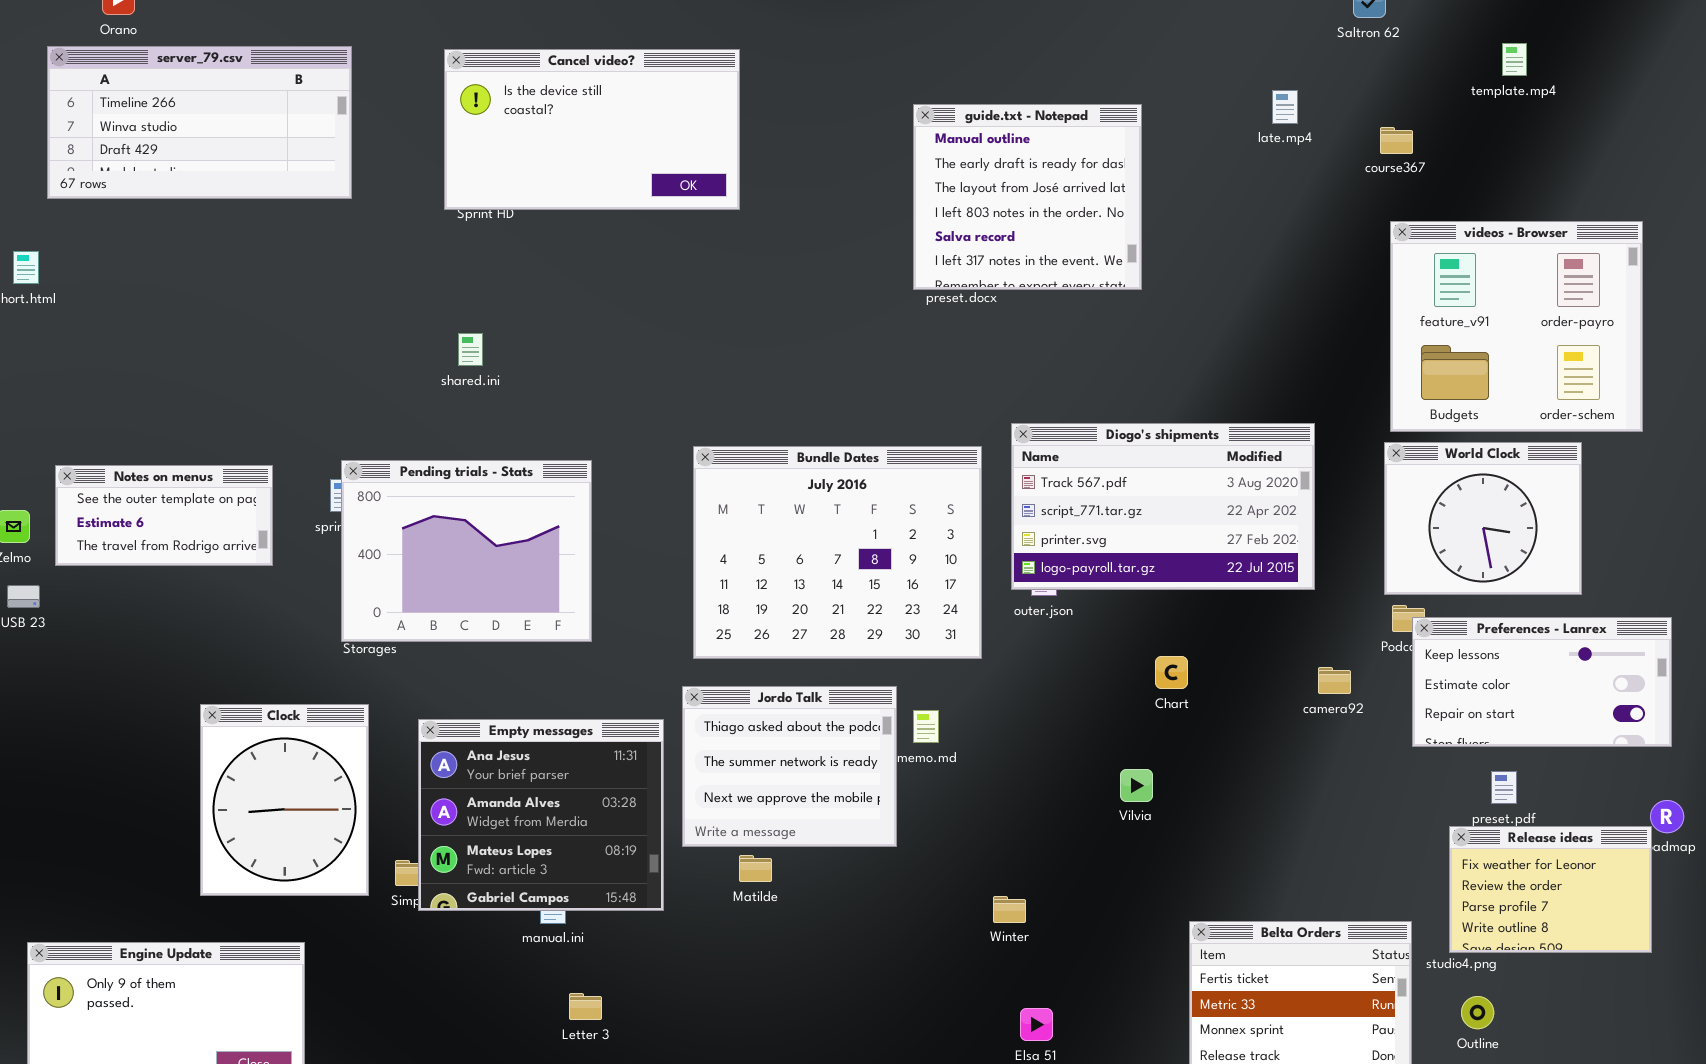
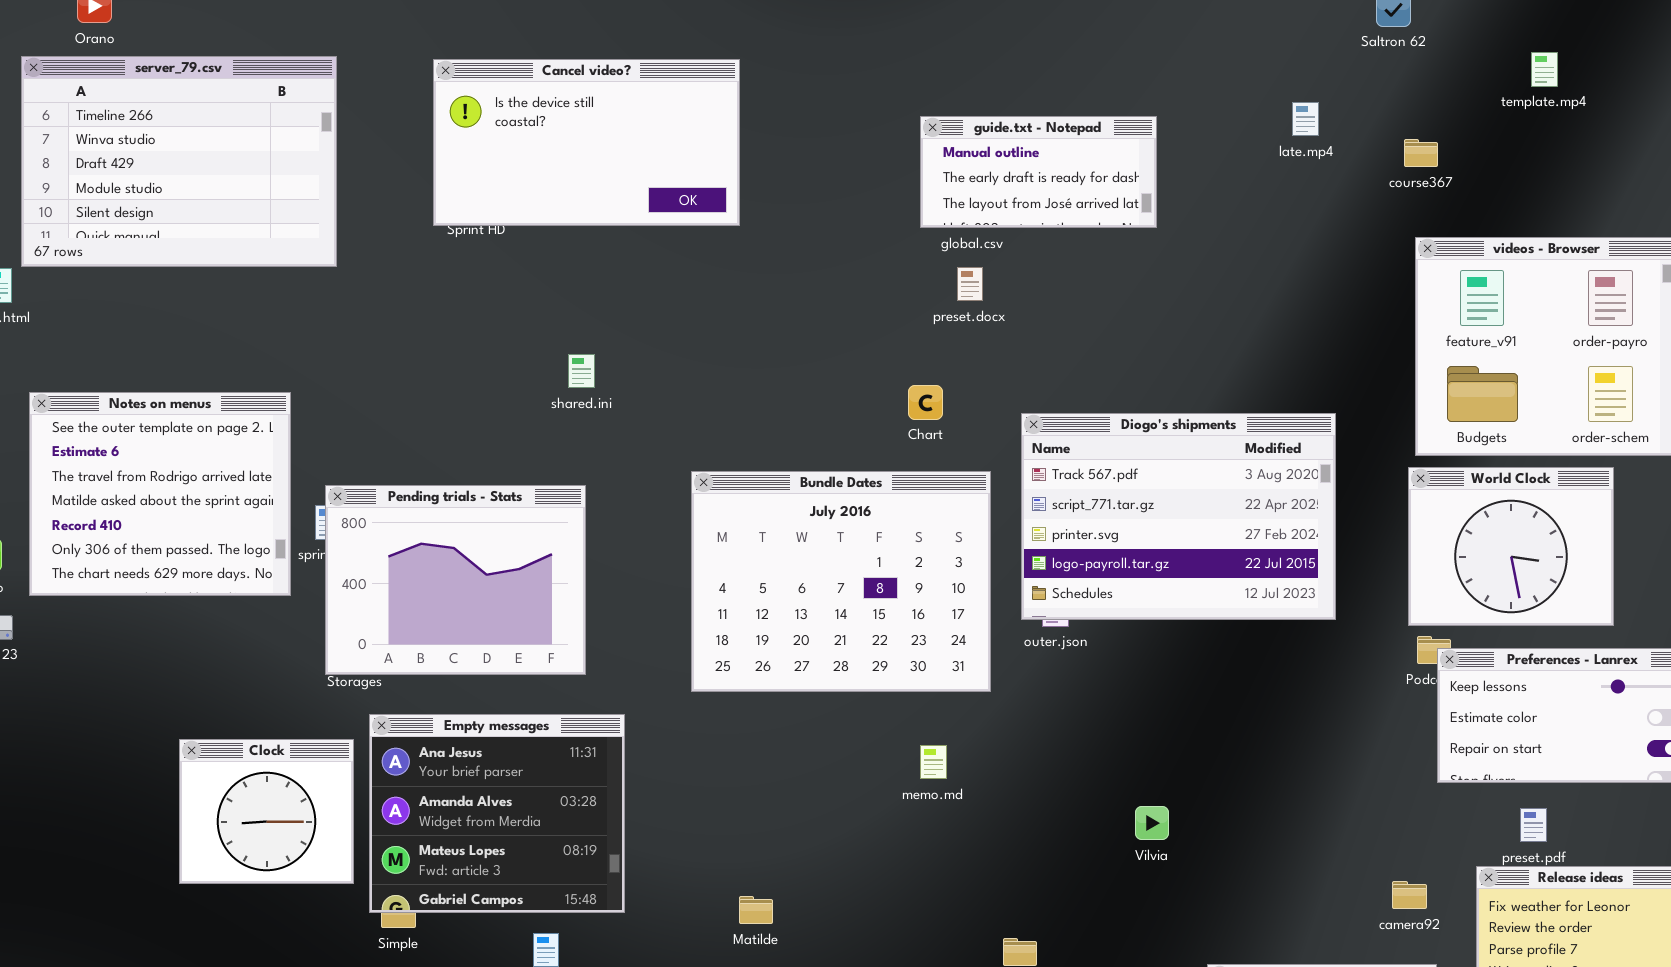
server_79.csv: [47,46,352,199] -> [21,56,337,267], resized
guide.txt - Notepad: [913,104,1142,290] -> [920,116,1157,228], resized
shared.ini: [458,333,483,366] -> [568,354,595,388], moved
Diogo's shipments: [1011,423,1315,590] -> [1021,413,1336,620], resized
Notes on menus: [55,465,273,566] -> [29,392,291,596], resized
Chart: [1155,656,1188,689] -> [908,385,943,420], moved
camera92: [1318,667,1351,694] -> [1392,881,1427,909], moved
Jordo Talk: [682,686,897,847] -> none, closed
Clock: [200,704,369,896] -> [179,739,354,884], resized
Empty messages: [418,719,664,911] -> [369,714,625,913], moved

